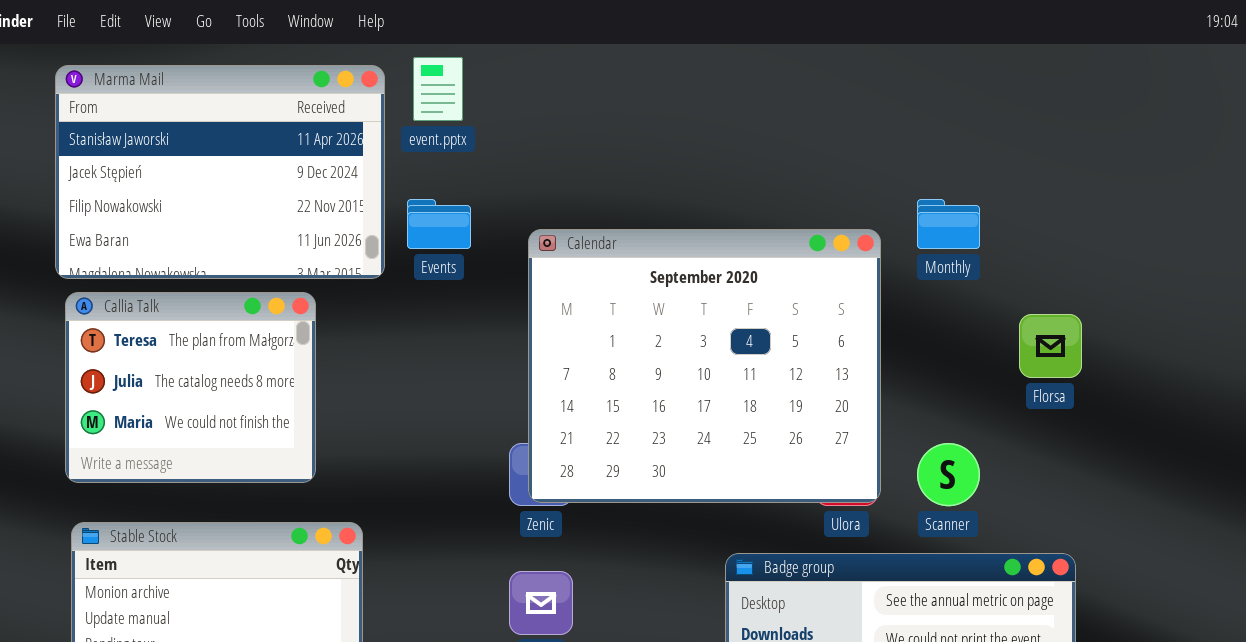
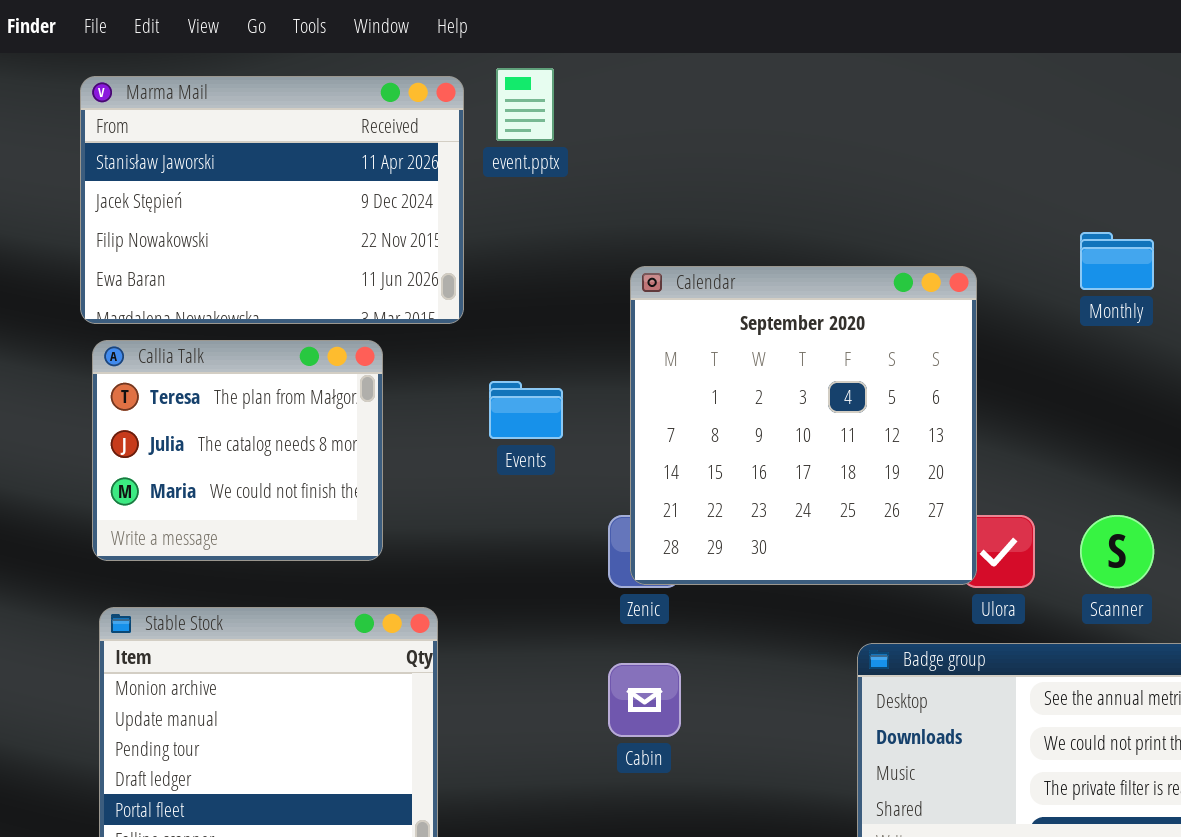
Events: [407,199,471,249] -> [489,381,563,439], moved
Calendar: [528,229,881,503] -> [630,266,977,585], resized

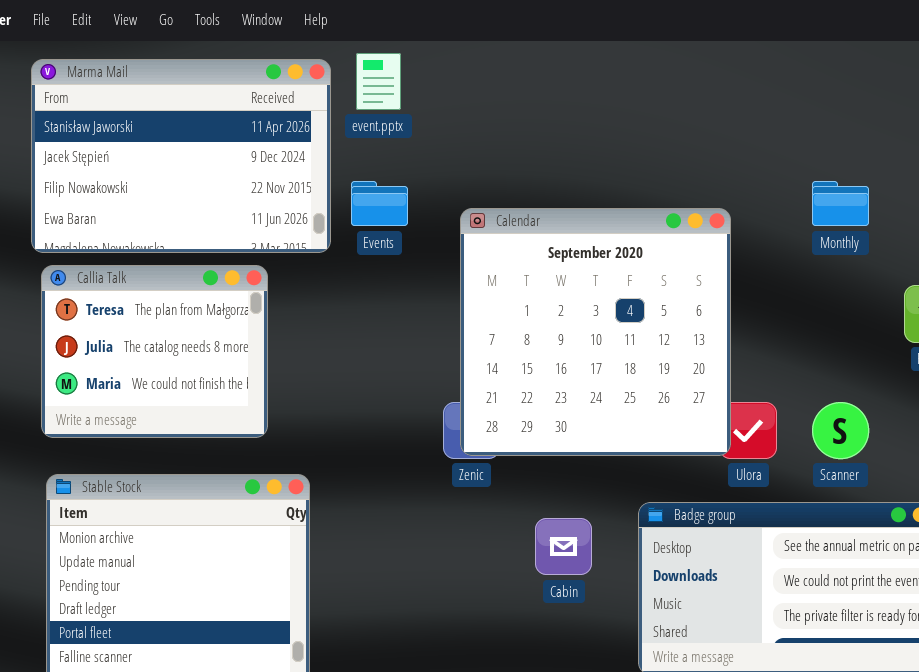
Events: [489,381,563,439] -> [351,181,408,226], moved
Cabin: [608,663,681,737] -> [535,518,592,575], moved

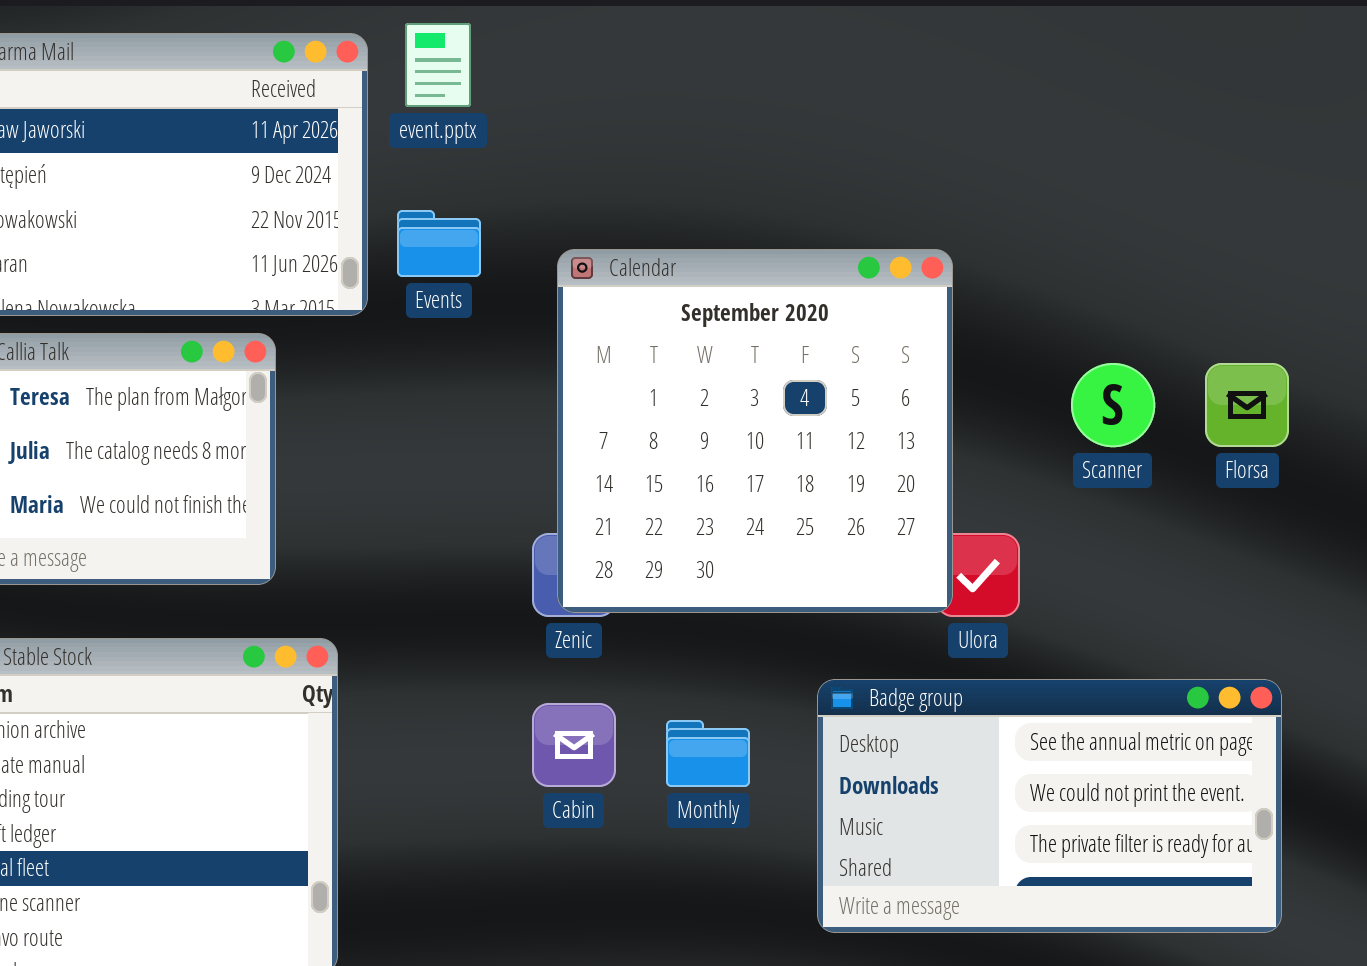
Monthly: [812,181,869,226] -> [666,720,750,787], moved
Scanner: [812,402,869,459] -> [1071,363,1155,447], moved
Cabin: [535,518,592,575] -> [532,703,616,787], moved

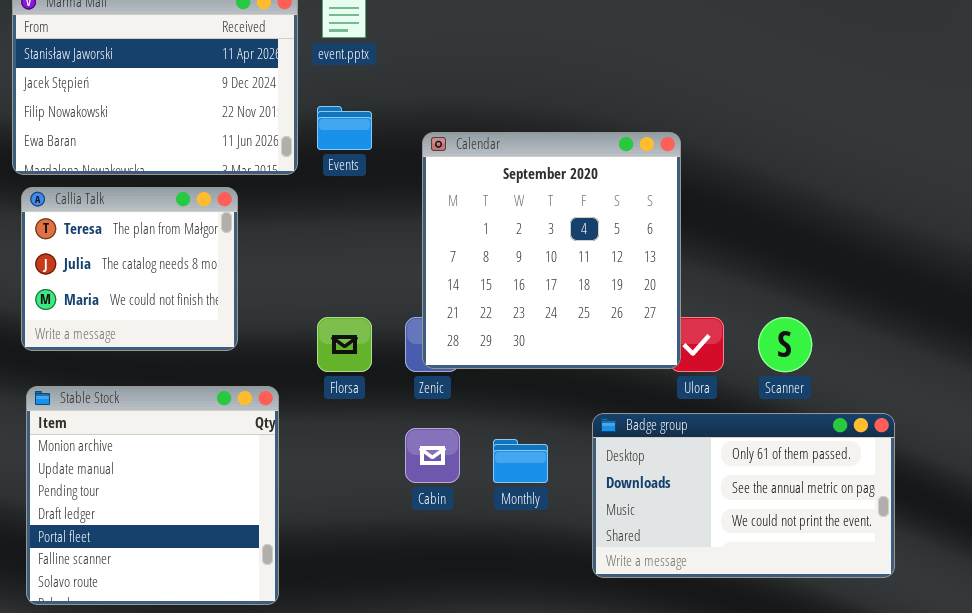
Scanner: [1071,363,1155,447] -> [758,317,812,372], moved
Florsa: [1205,363,1289,447] -> [317,317,372,372], moved
Badge group: [817,679,1282,933] -> [592,413,895,578], scrolled up 1 row

